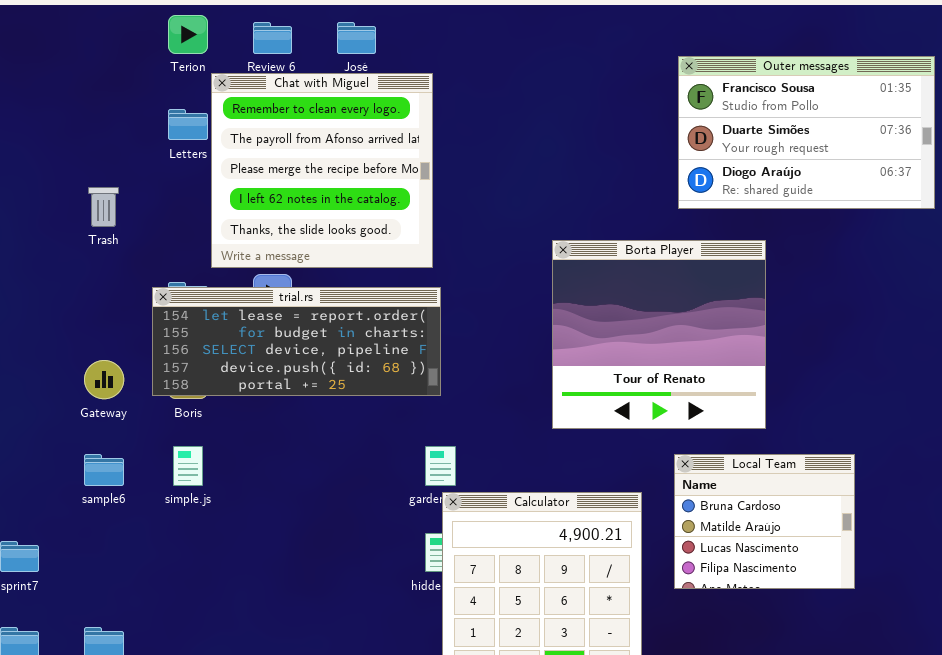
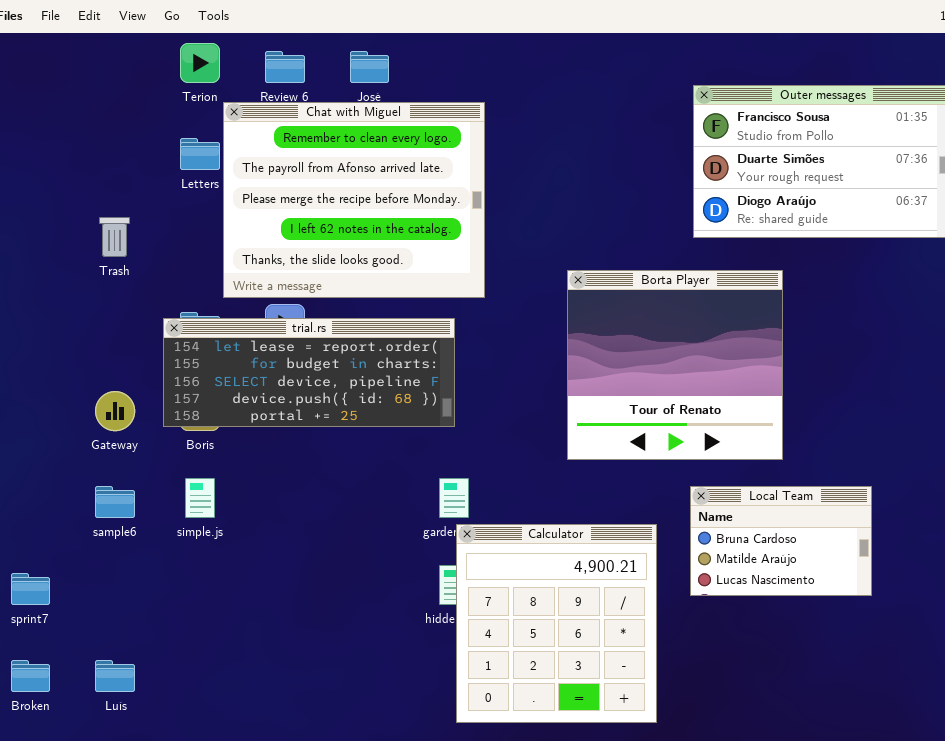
Chat with Miguel: [211,73,433,268] -> [223,102,485,298], resized
Local Team: [674,454,855,589] -> [690,486,872,596], resized

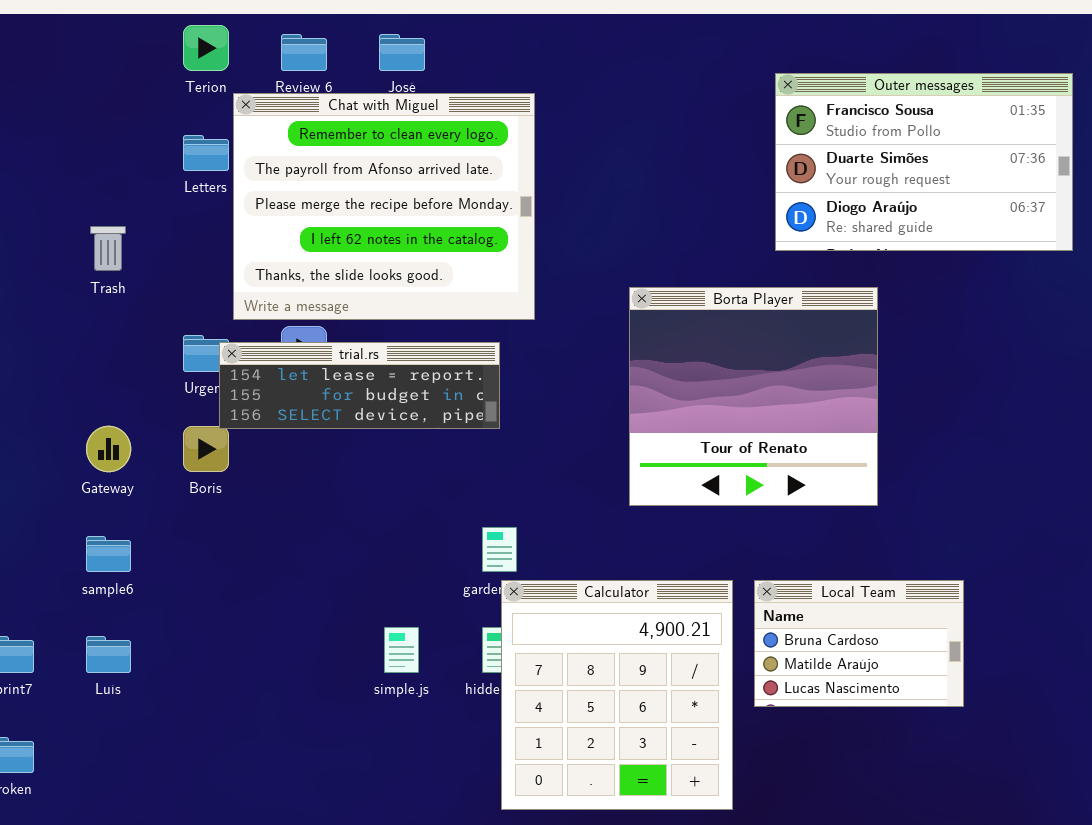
trial.rs: [163,318,455,427] -> [219,342,500,429], resized
simple.js: [185,478,215,518] -> [384,627,419,673], moved
Local Team: [690,486,872,596] -> [754,580,964,707], moved
Luís: [95,660,135,692] -> [86,636,131,673], moved

